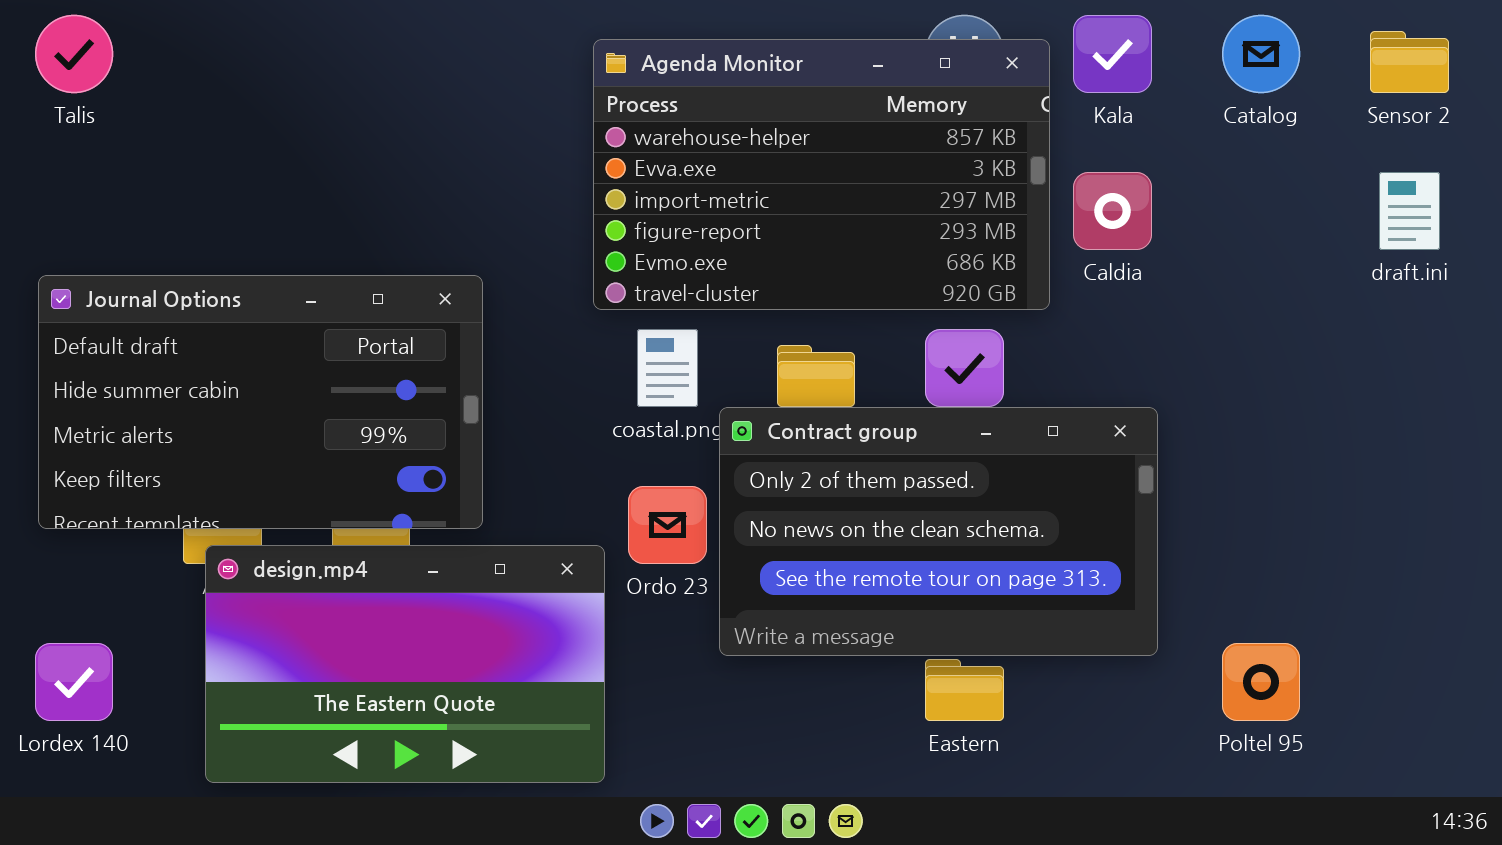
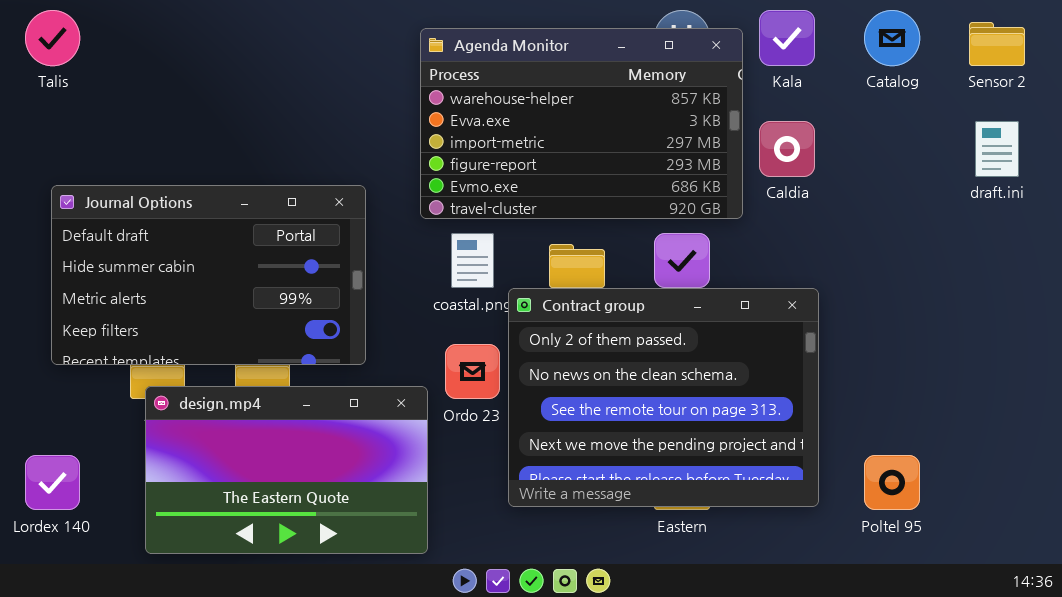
Journal Options: [38,275,483,529] -> [51,185,366,365], moved
Contract group: [719,407,1158,656] -> [508,288,819,507], resized

